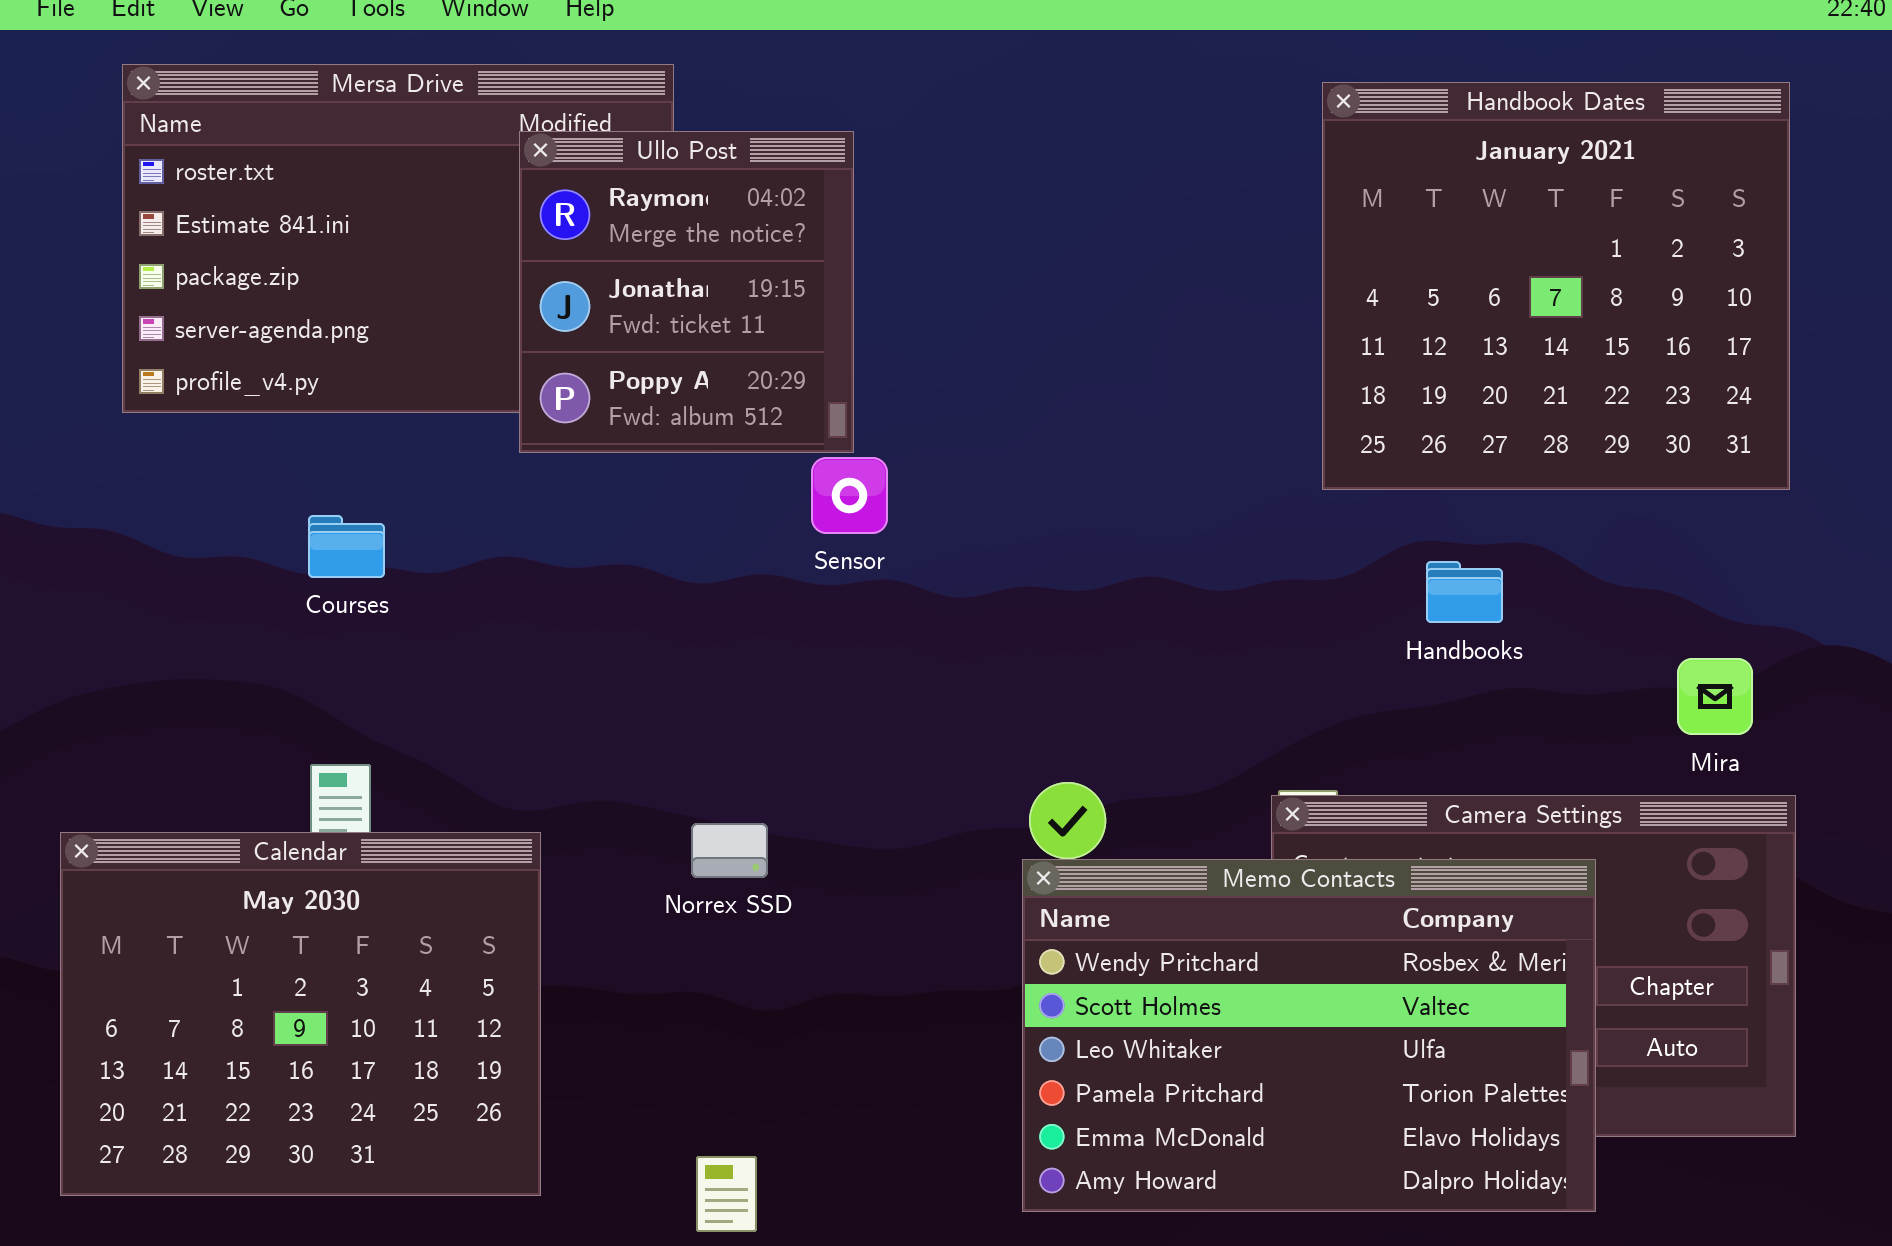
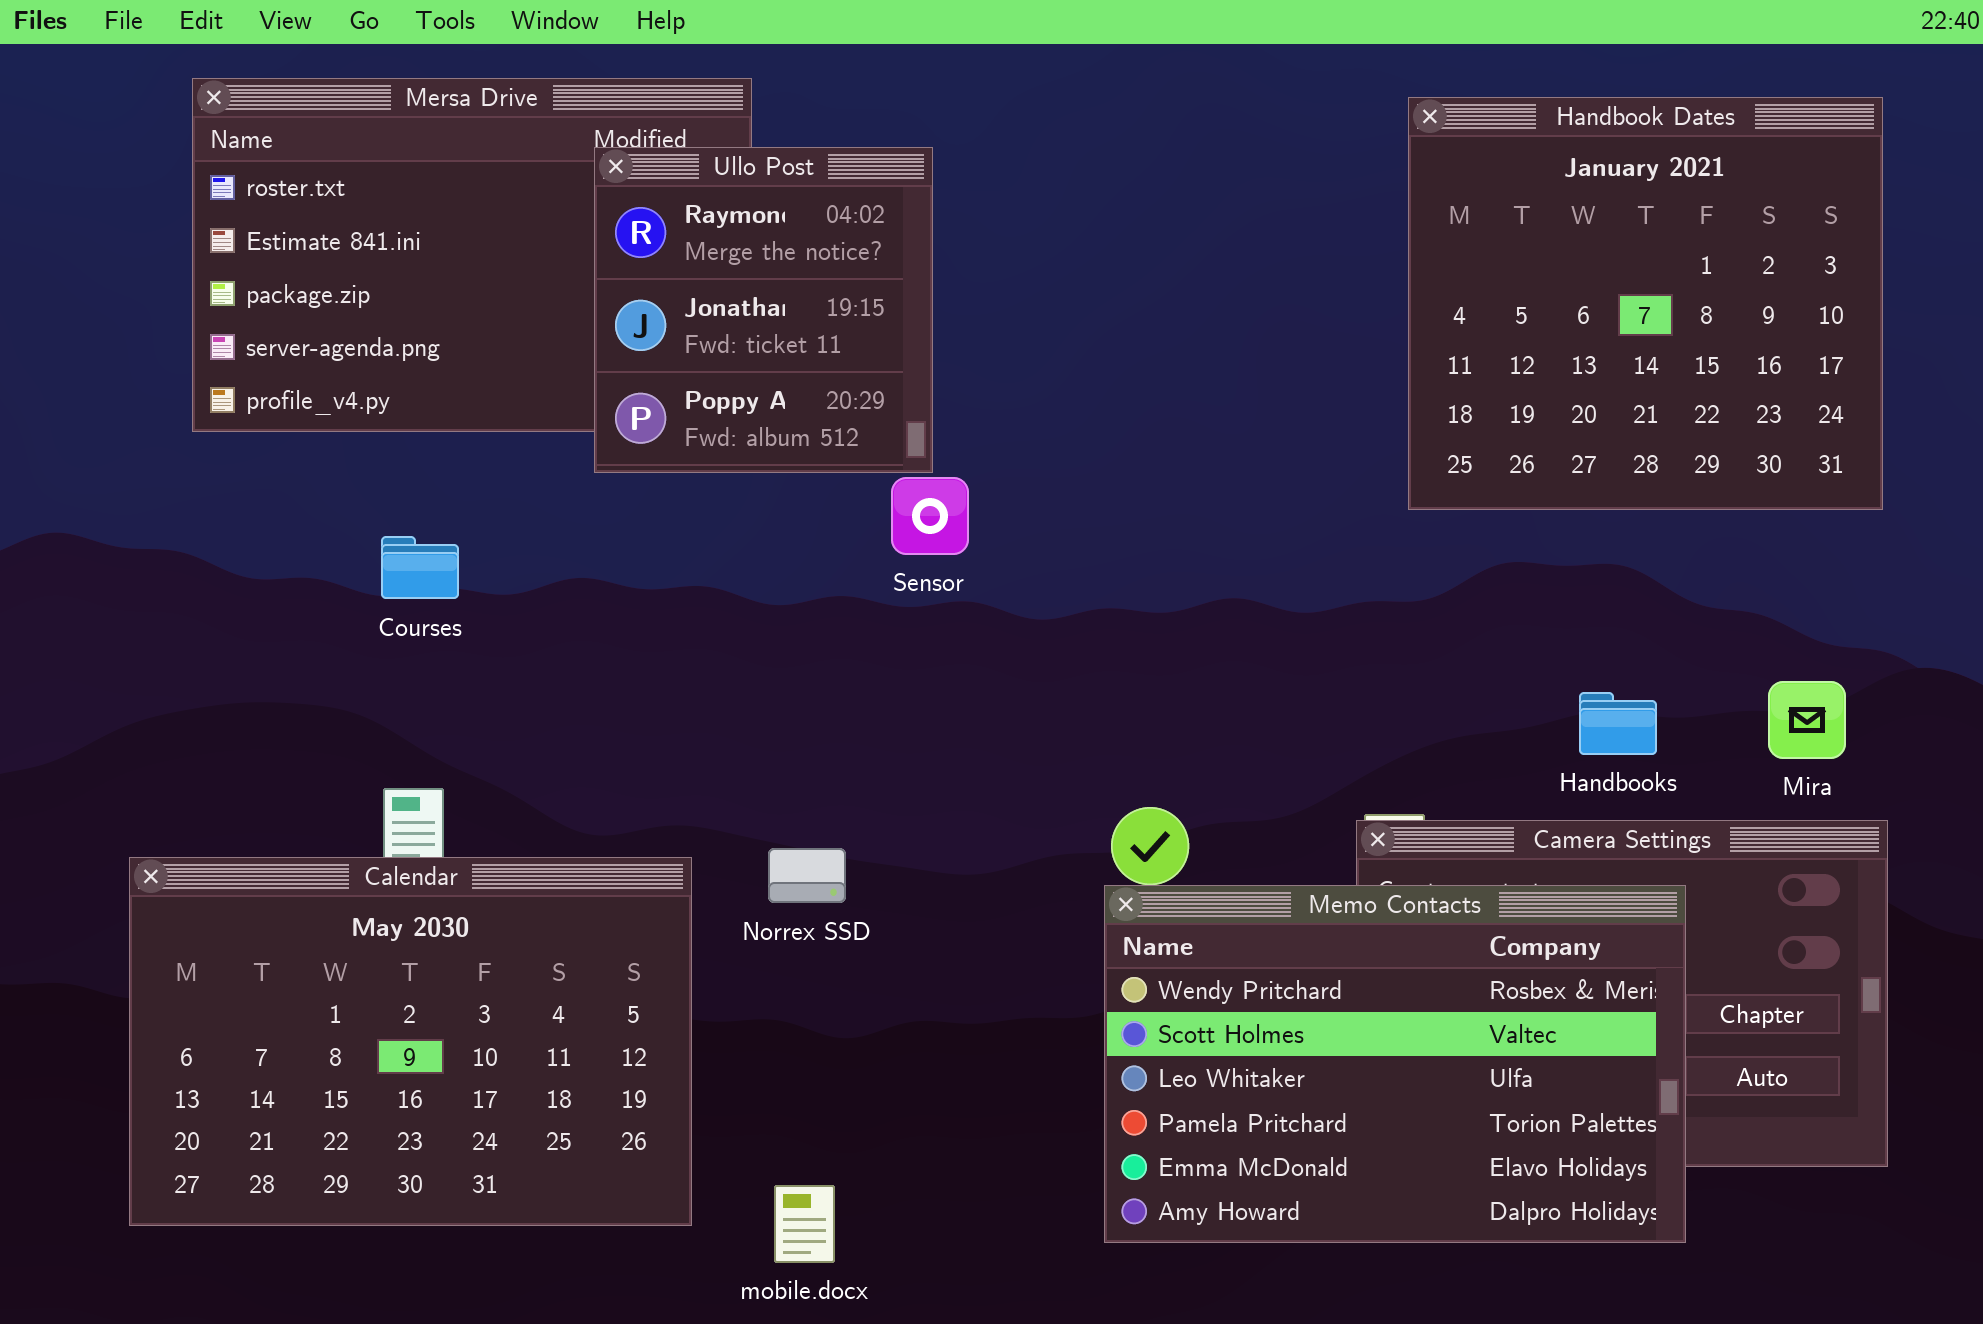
Handbooks: [1426,561,1503,623] -> [1579,692,1657,755], moved
Calendar: [60,832,541,1196] -> [129,857,692,1226], resized

